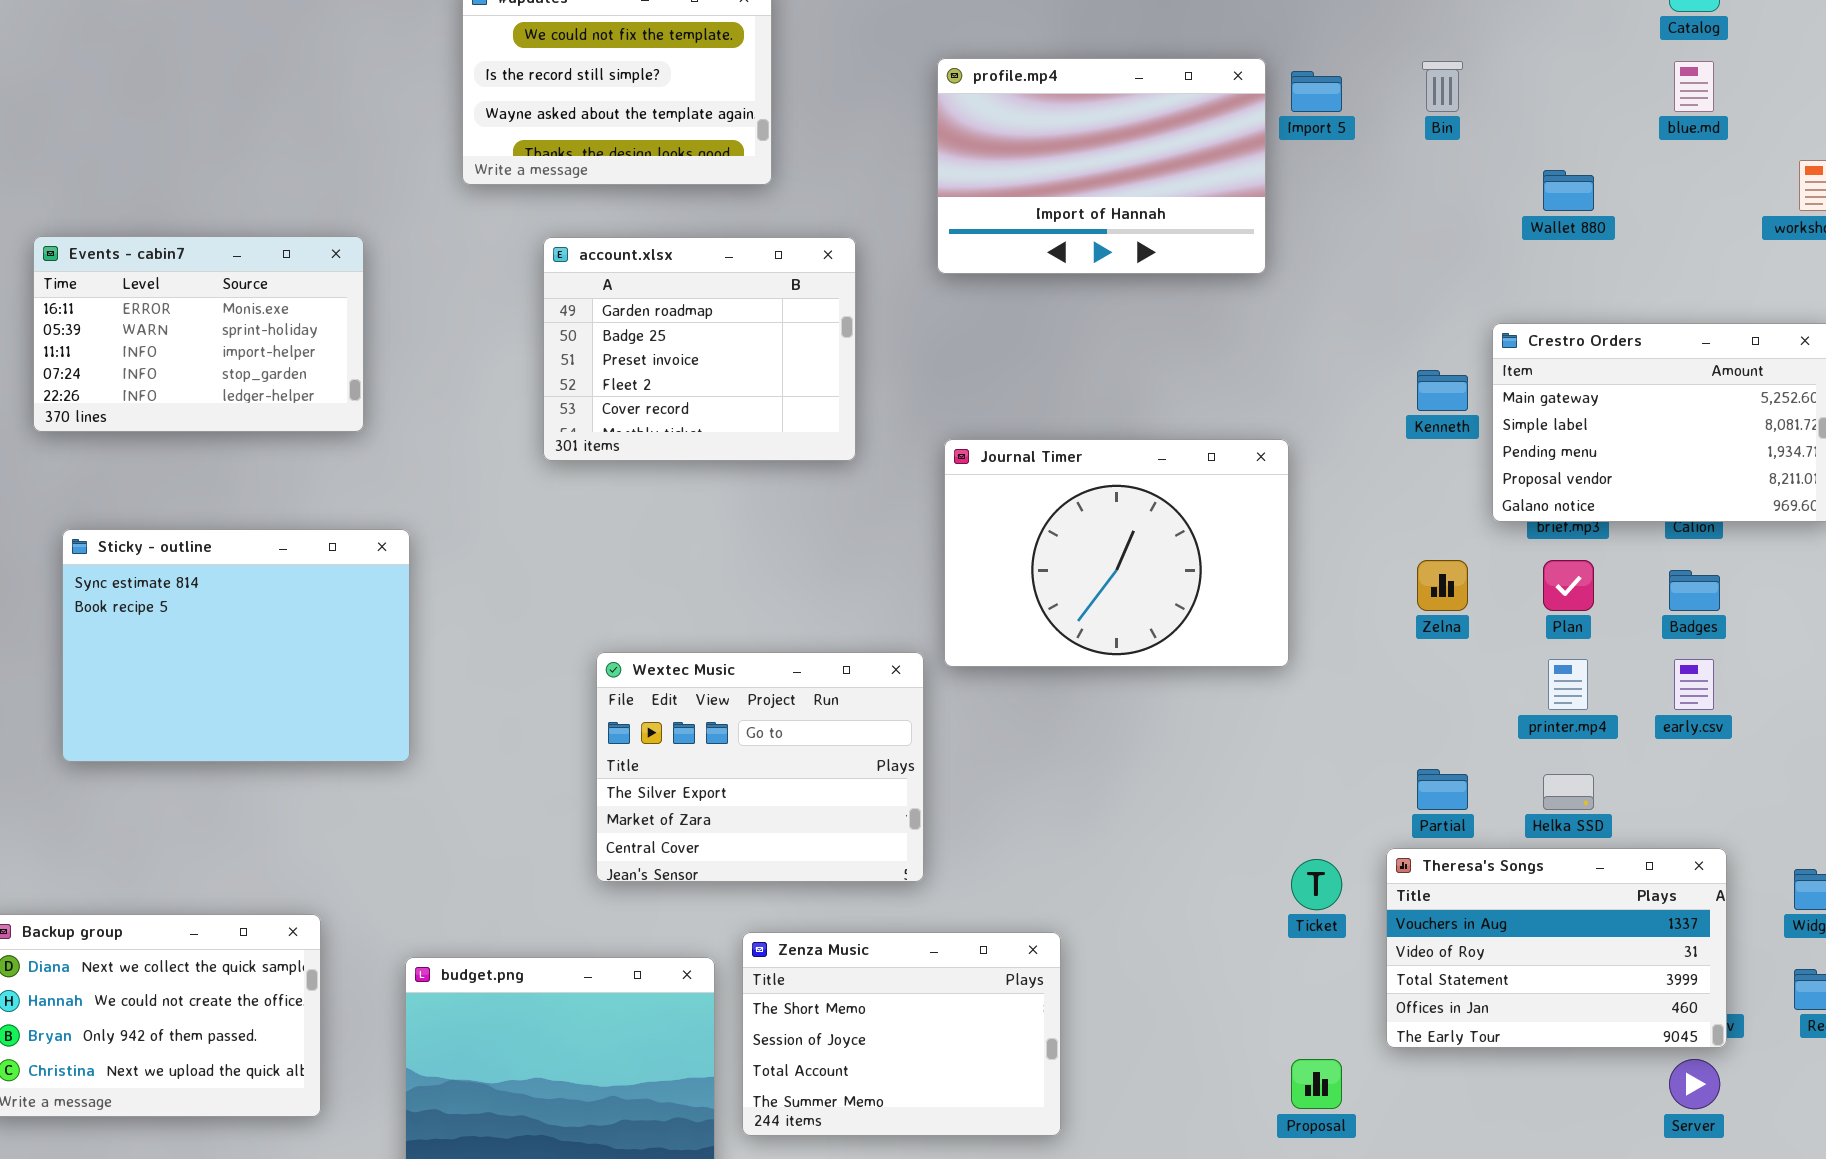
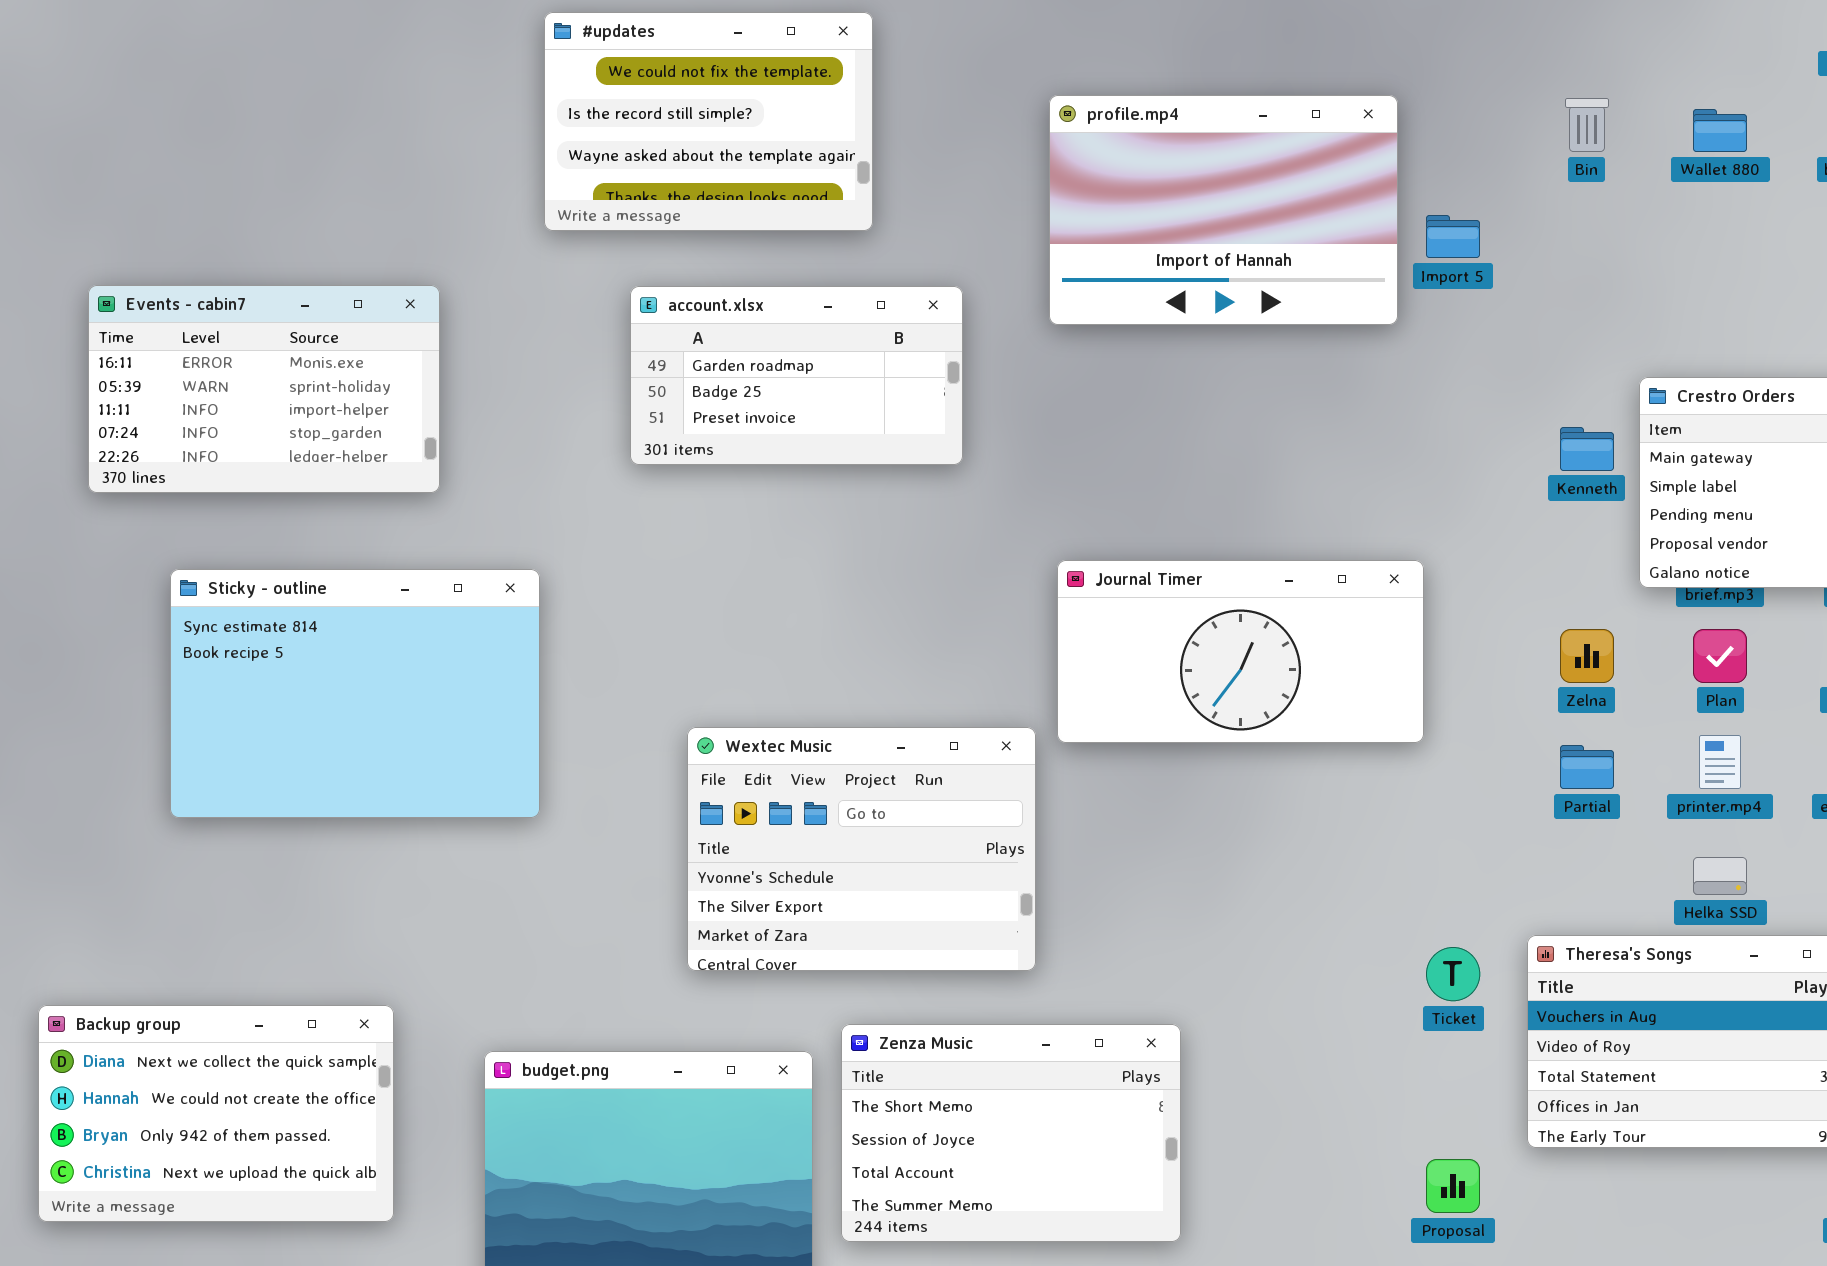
Import 5: [1291,71,1342,112] -> [1426,215,1480,258], moved
Wallet 880: [1543,170,1594,211] -> [1693,109,1747,152], moved
account.xlsx: [543,237,856,461] -> [630,286,963,465], resized
Journal Timer: [944,439,1289,667] -> [1057,560,1424,743], resized
Sticky - outline: [62,529,410,762] -> [170,569,540,818], moved
Wextec Music: [596,652,924,882] -> [687,727,1036,971], scrolled up 1 row
Partial: [1417,769,1468,810] -> [1560,745,1614,789], moved

